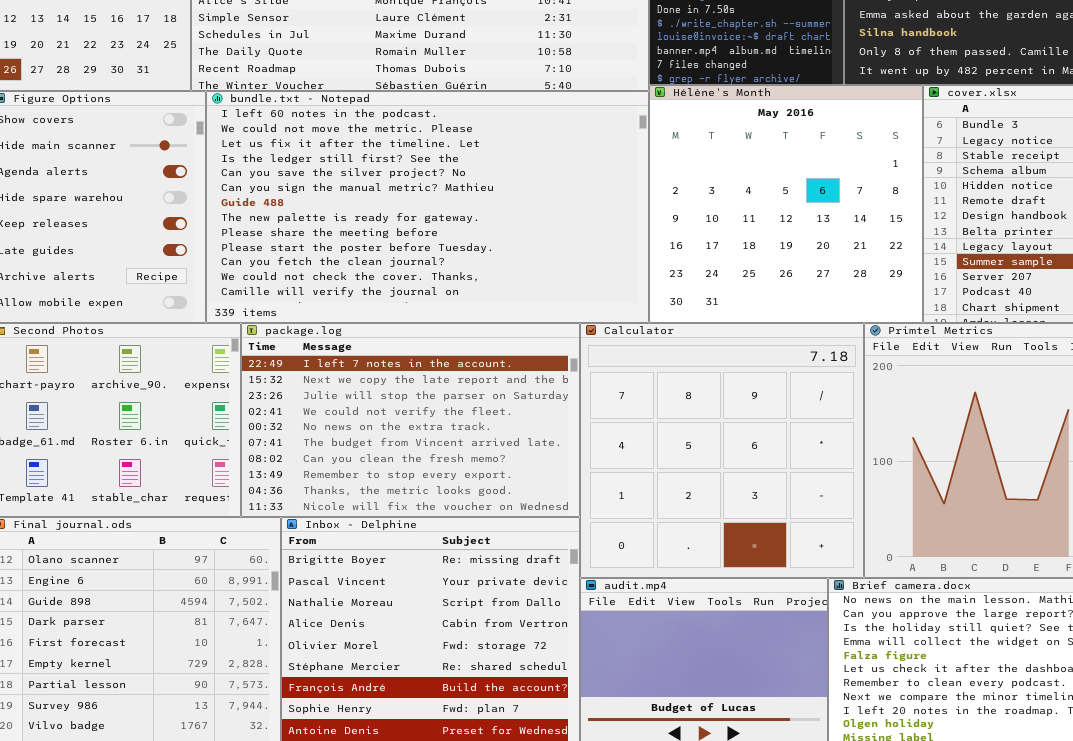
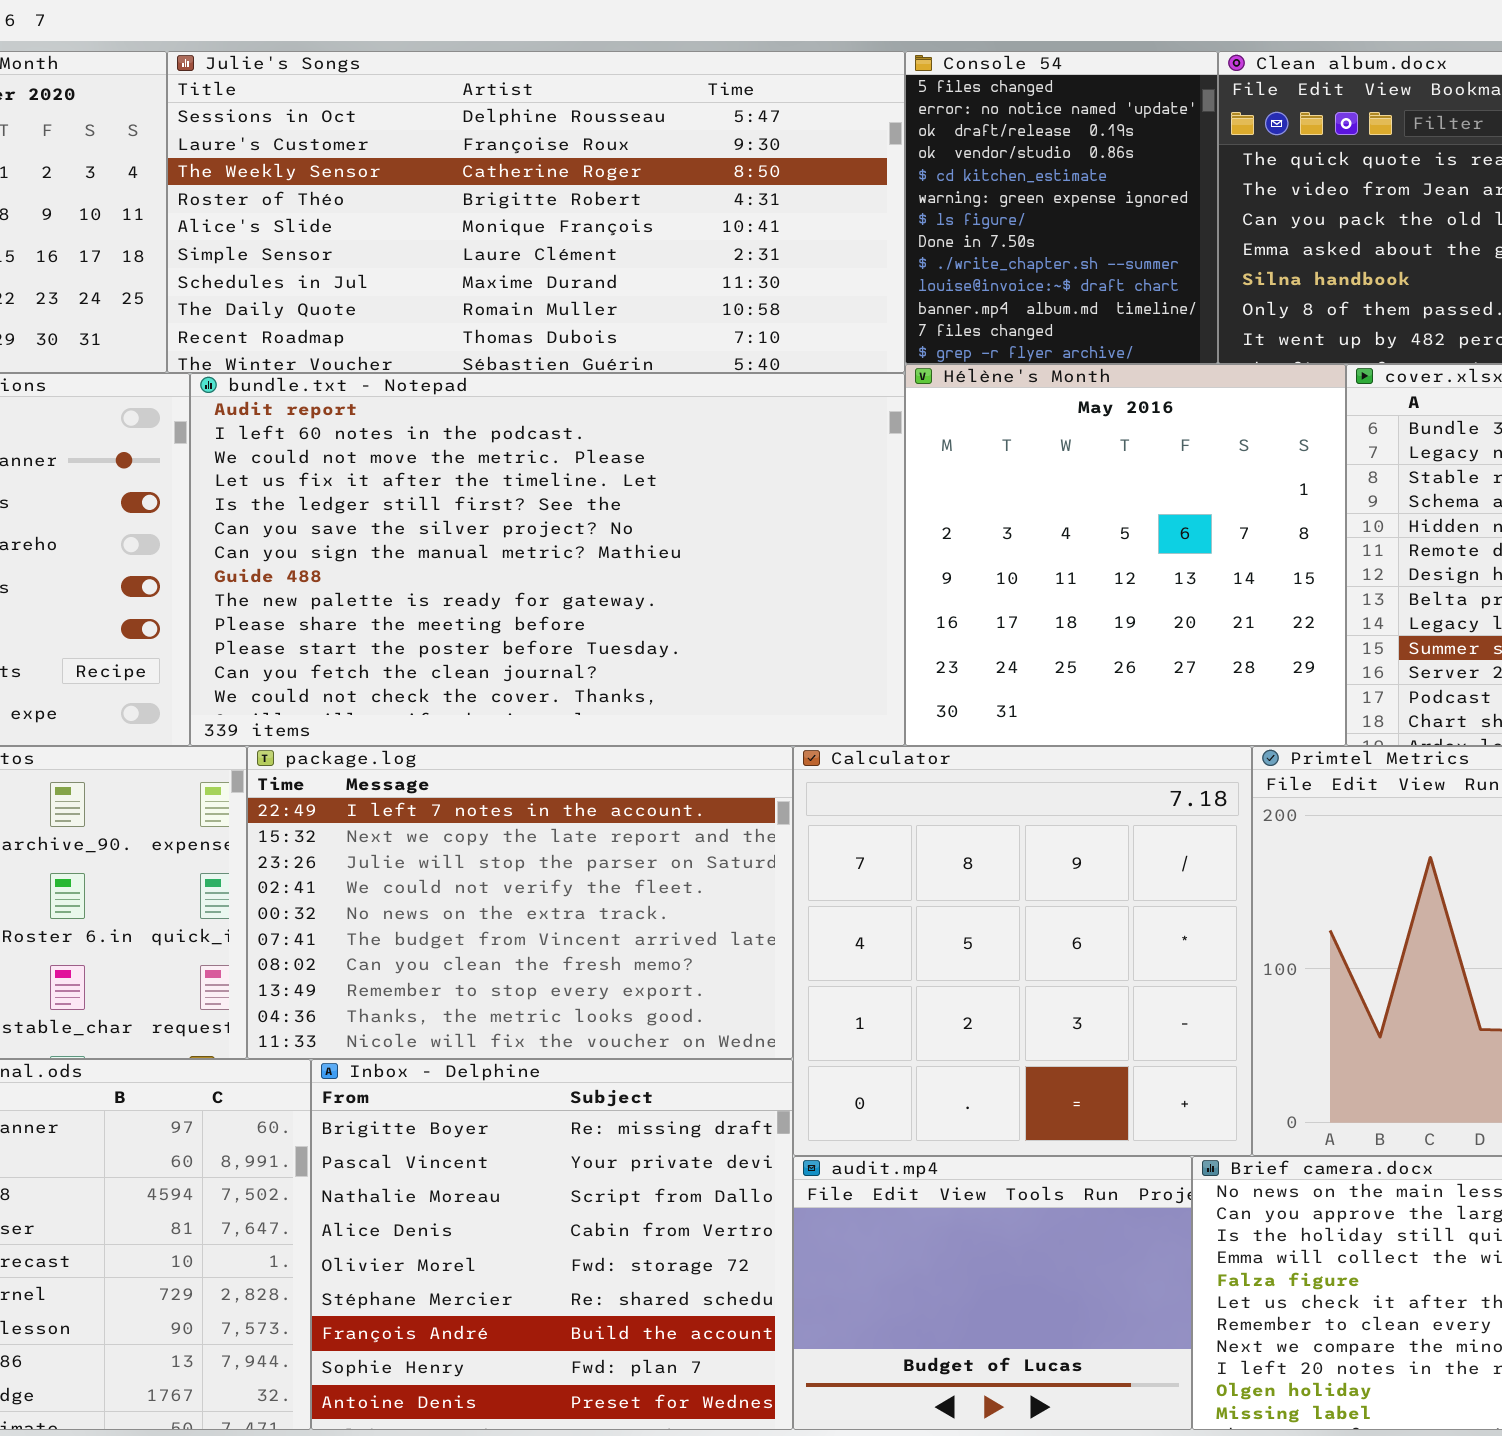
bundle.txt - Notepad: [206,91,649,323] -> [190,373,905,746], scrolled up 1 row

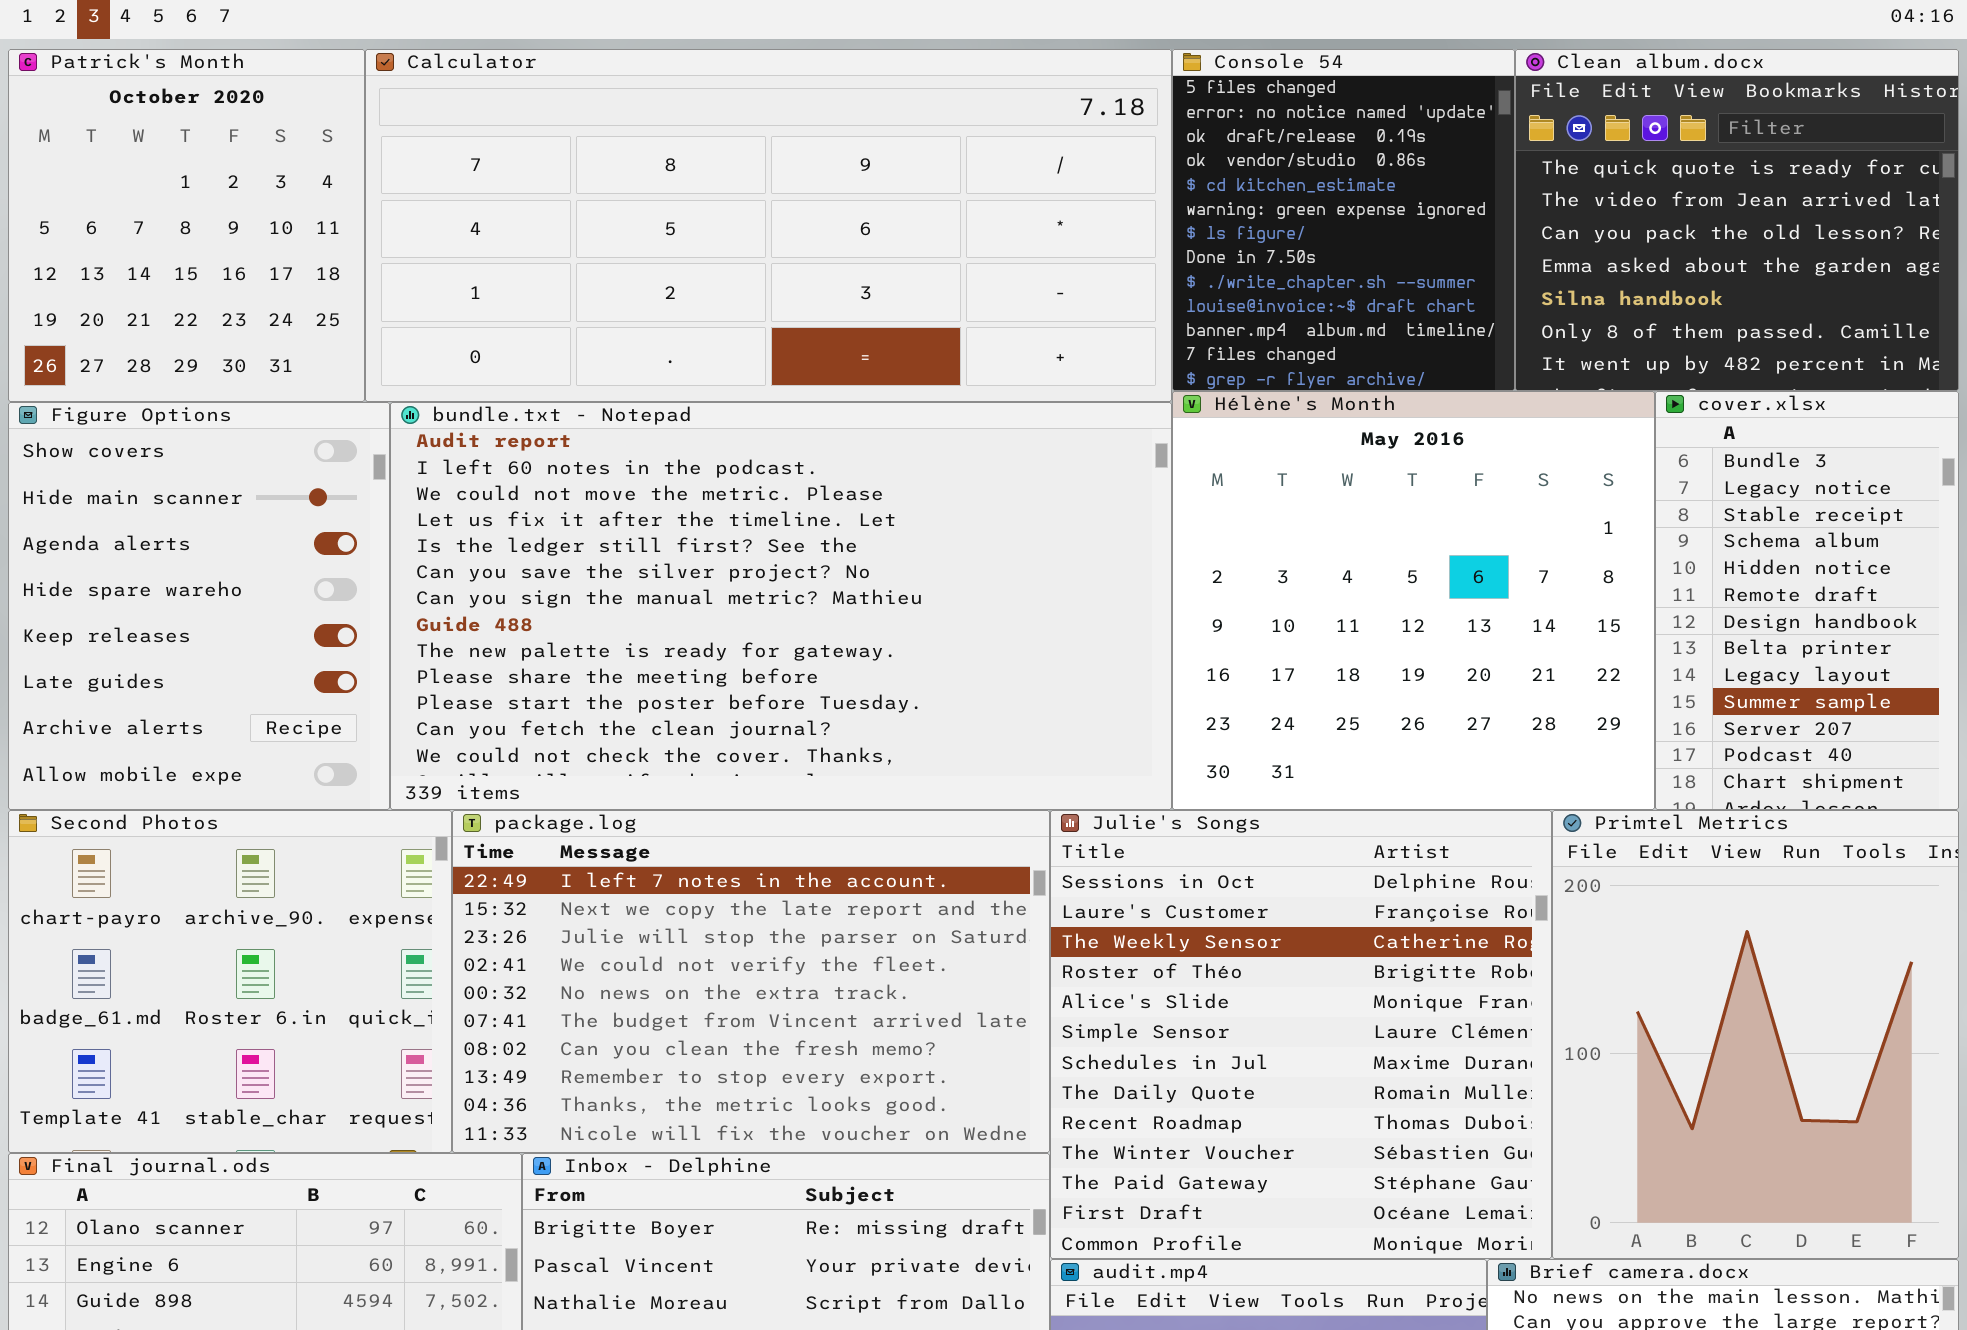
Julie's Songs: [167,51,905,373] -> [1050,810,1552,1259], moved, resized
Calculator: [793,746,1252,1156] -> [365,49,1172,402], moved, resized

